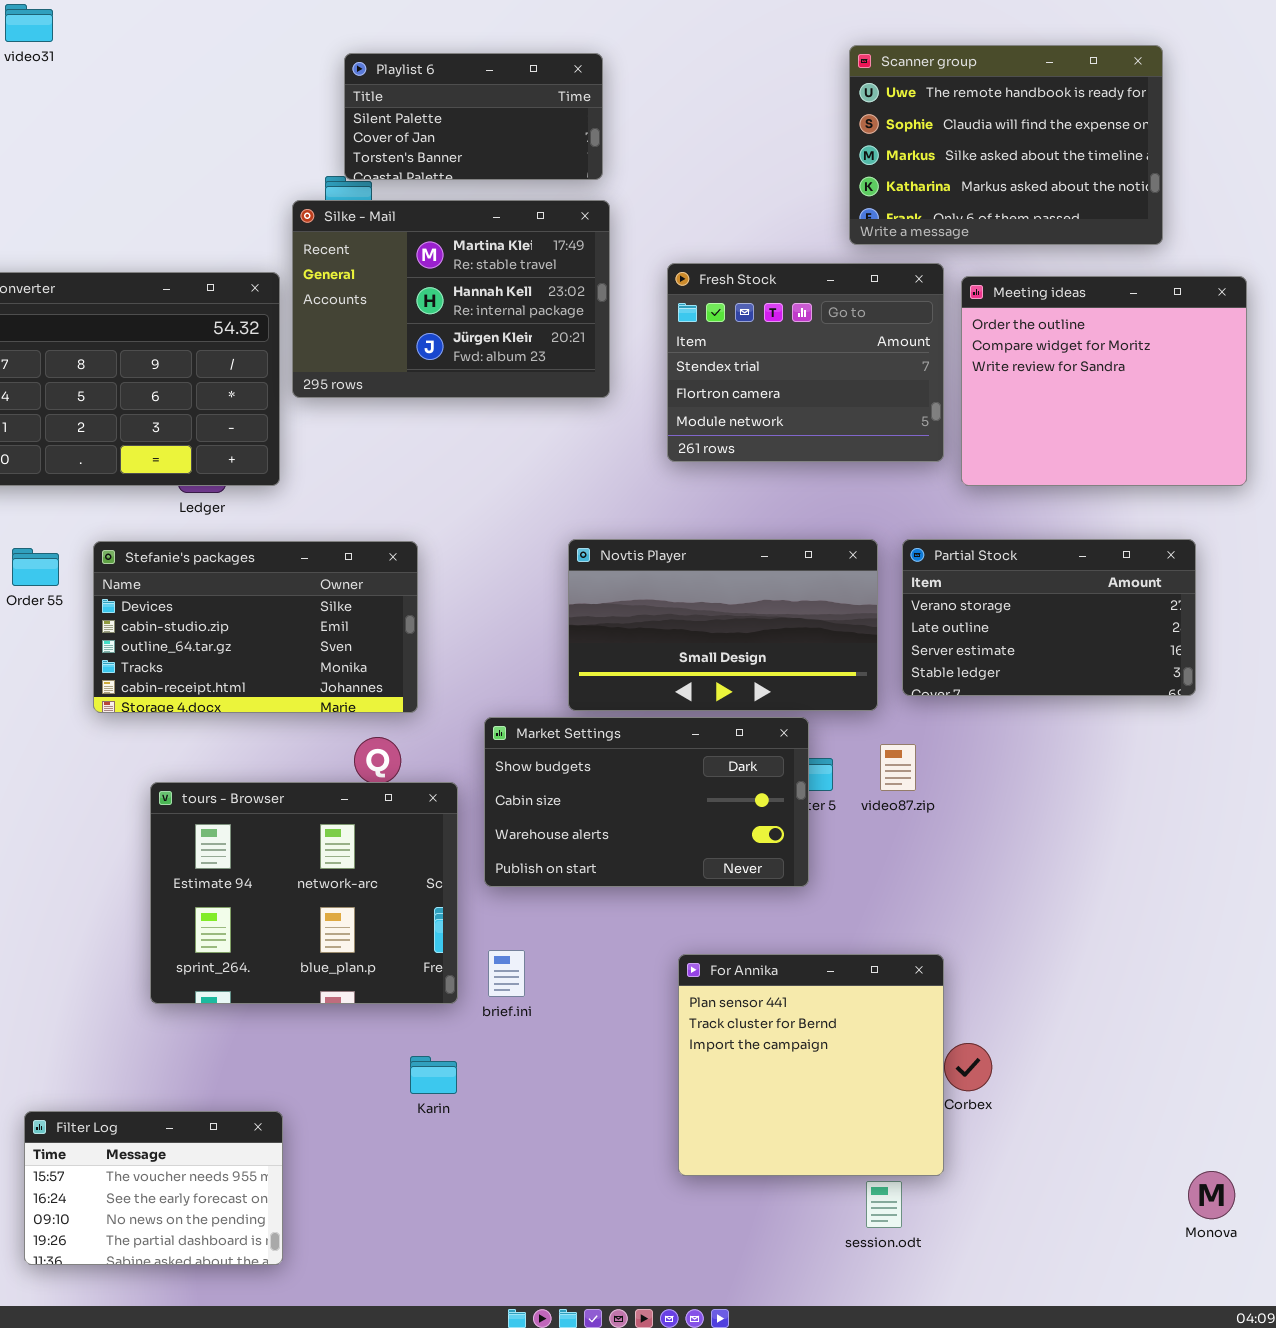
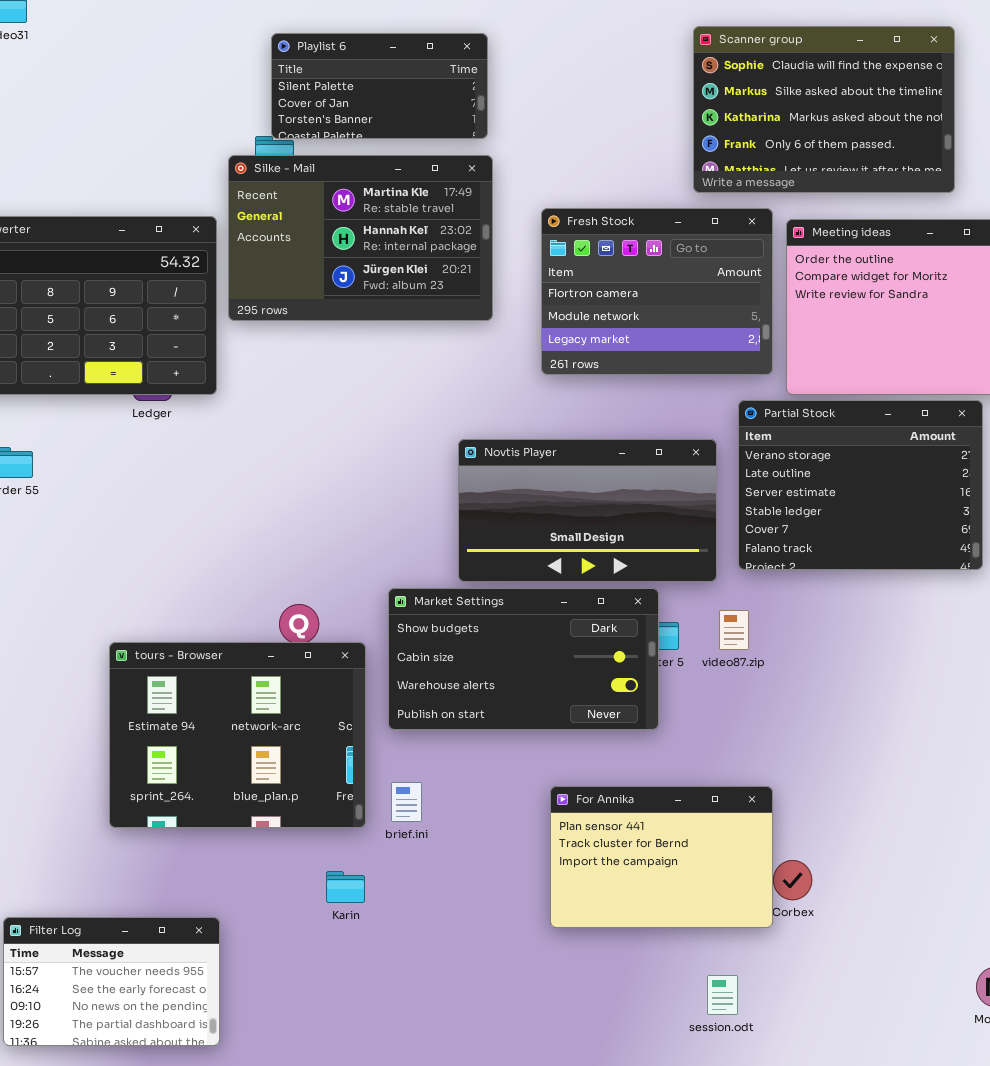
Scanner group: [849,45,1163,245] -> [693,26,955,193], scrolled down 1 row
Fresh Stock: [667,263,944,462] -> [541,208,773,375], scrolled down 1 row
Partial Stock: [902,539,1196,696] -> [738,400,983,570], resized
Stefanie's packages: [93,541,418,713] -> none, closed
For Annika: [678,954,944,1176] -> [550,786,773,928], resized

